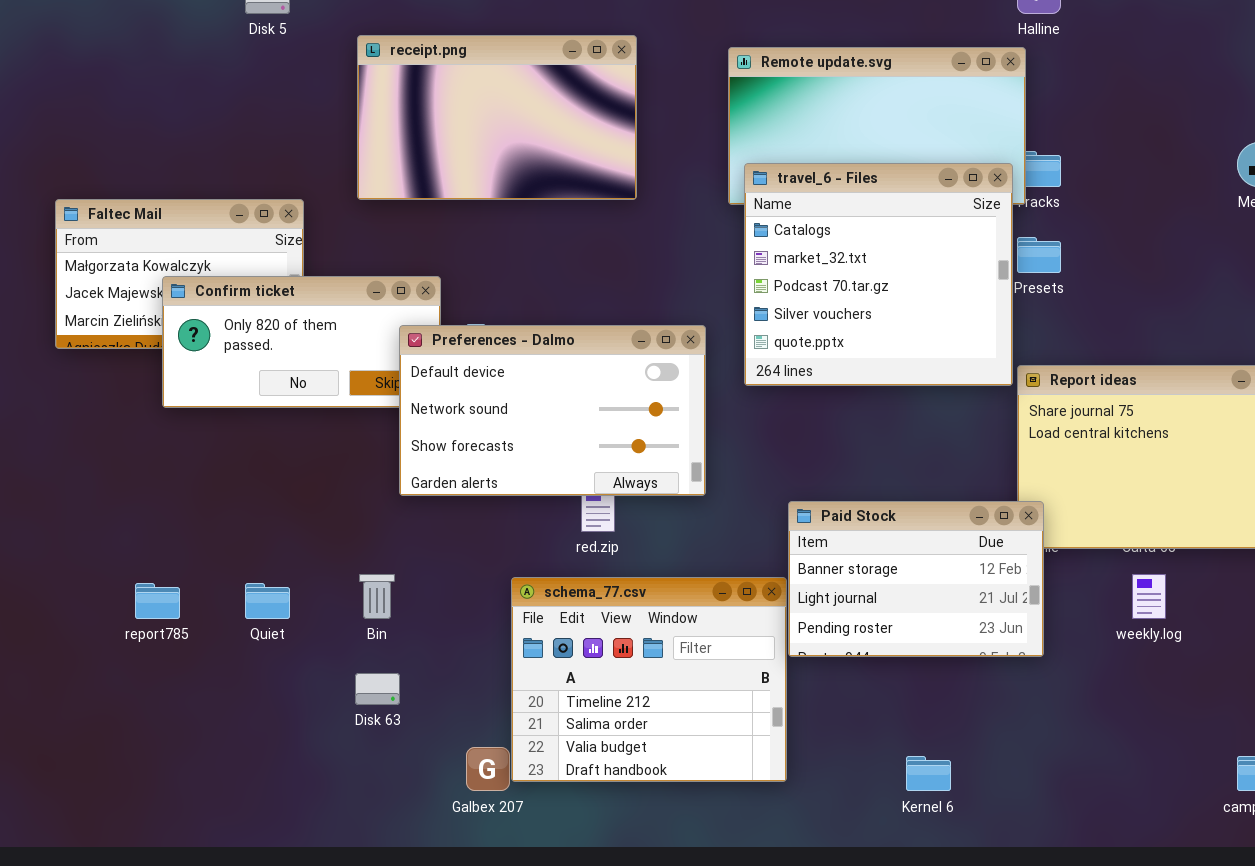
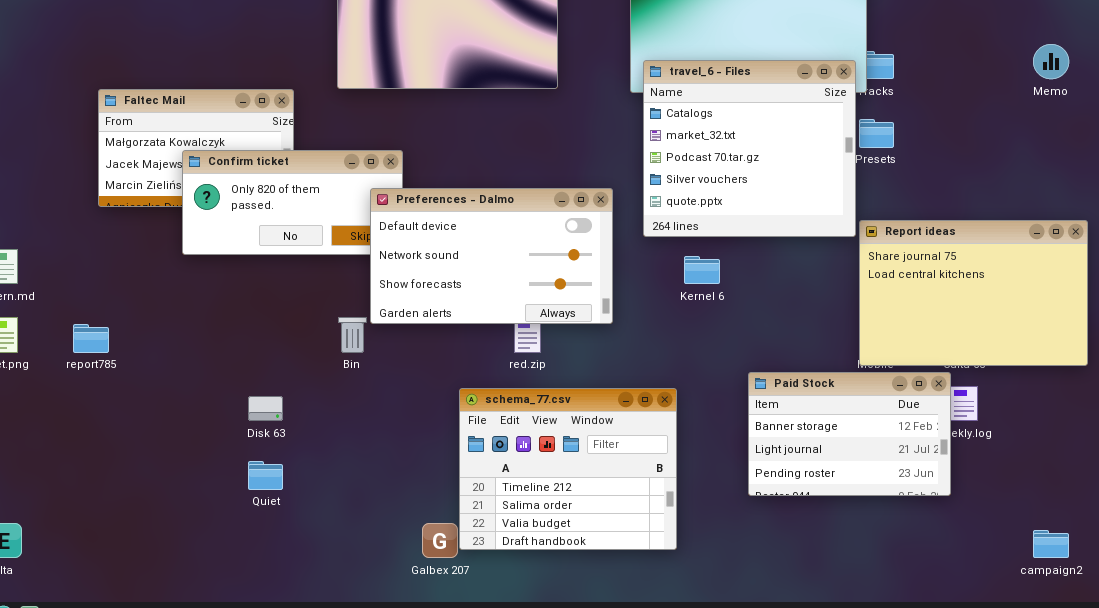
Paid Stock: [788,501,1044,657] -> [748,372,951,496], moved
Bin: [359,574,395,619] -> [338,317,367,353], moved
report785: [135,583,180,619] -> [73,324,109,353], moved
Quiet: [245,583,290,619] -> [248,461,283,490], moved
Disk 63: [355,673,400,705] -> [248,396,283,421], moved
Kernel 6: [906,756,951,791] -> [684,256,720,284], moved

